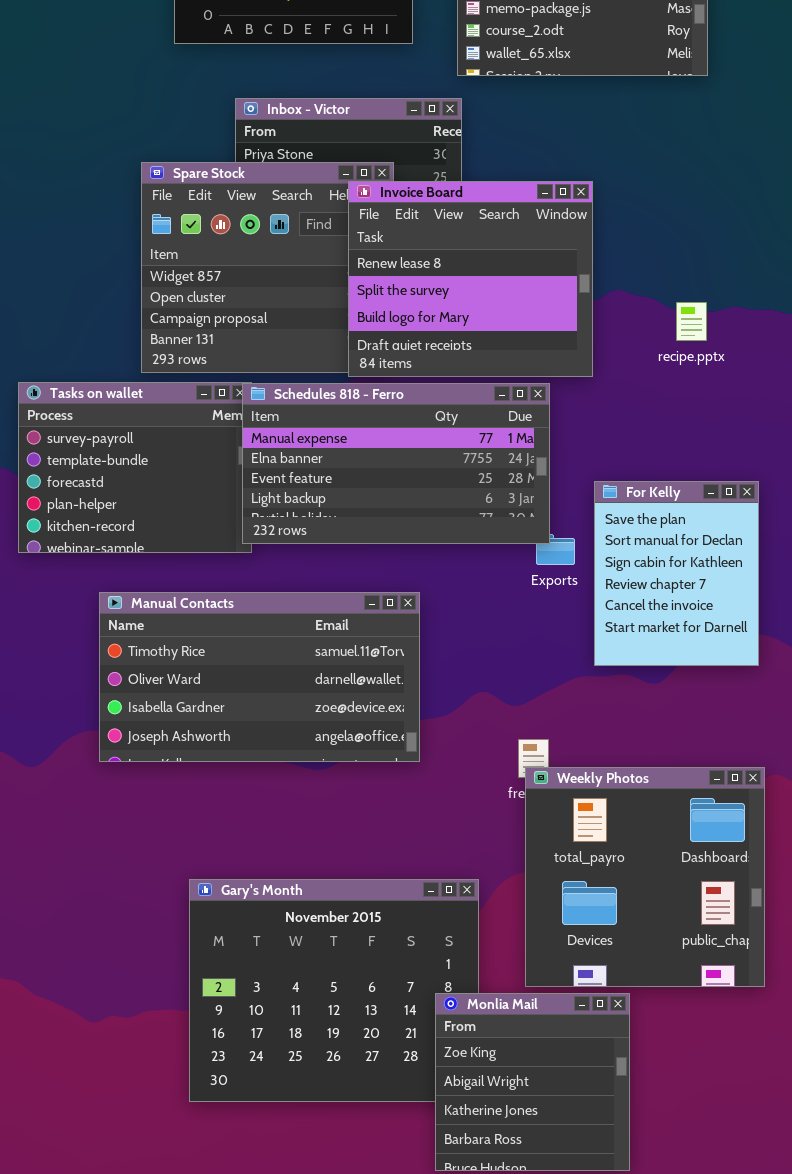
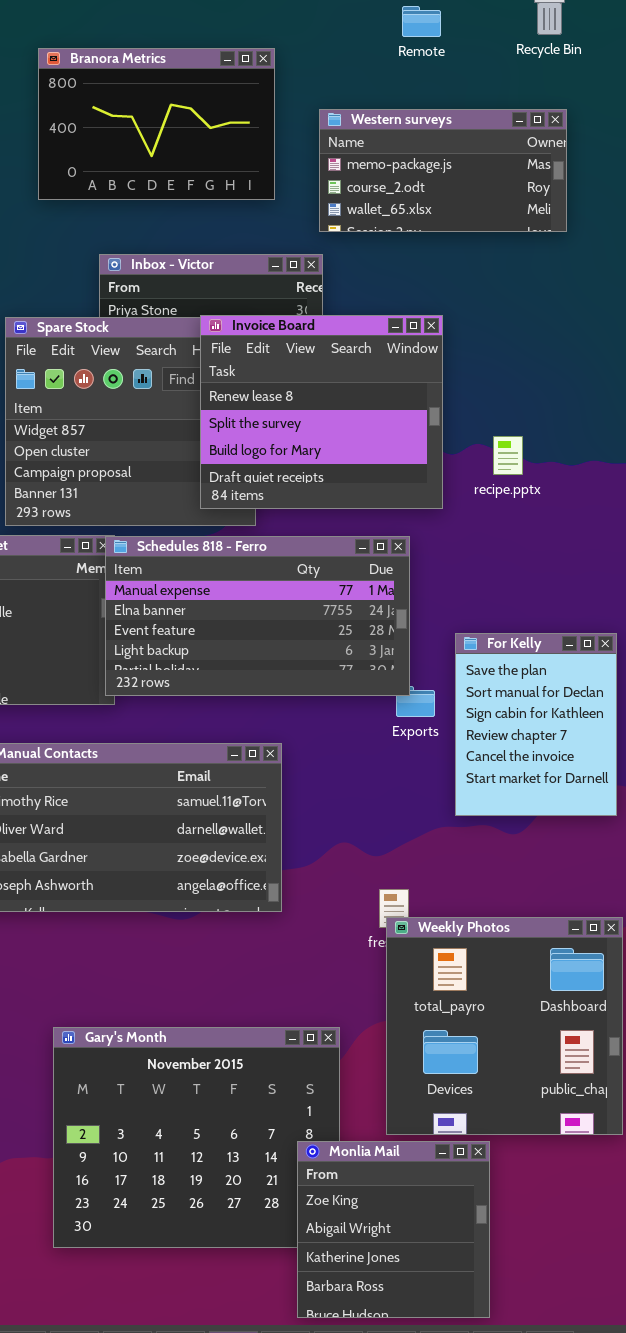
Invoice Board: [348,181,593,377] -> [200,315,443,509], moved
recipe.pptx: [676,302,707,341] -> [493,436,523,475], moved

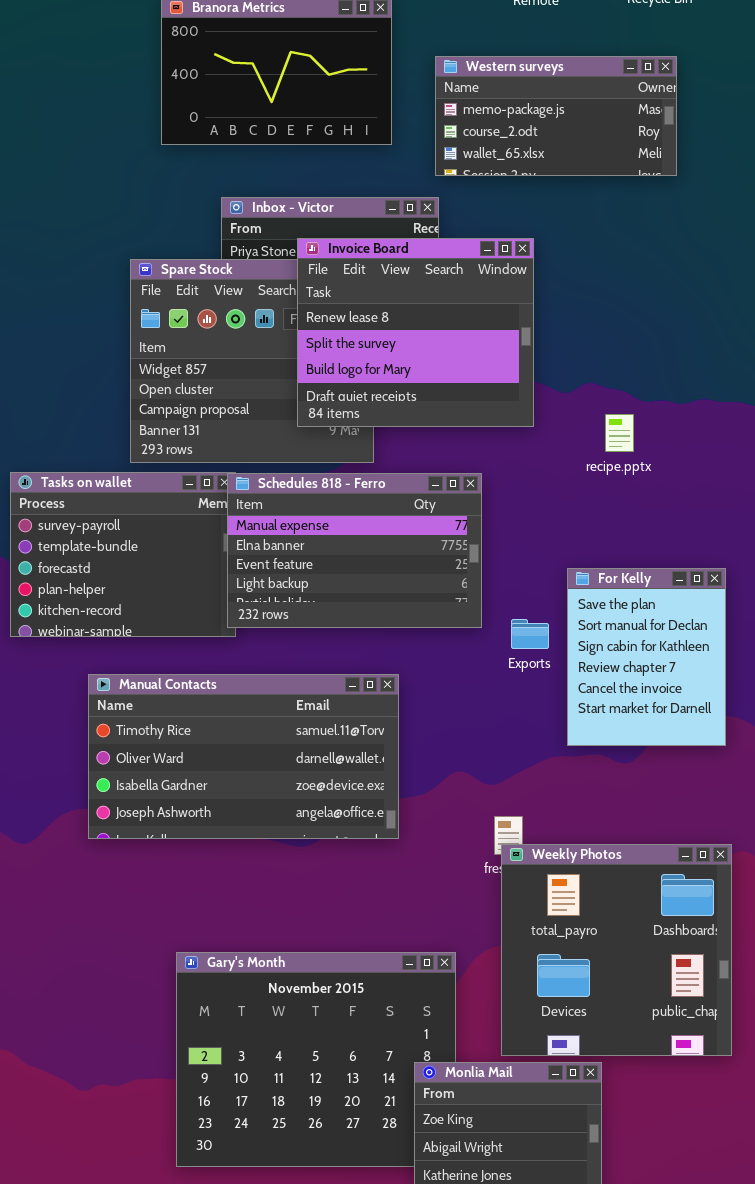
Invoice Board: [200,315,443,509] -> [297,238,534,427], moved
recipe.pptx: [493,436,523,475] -> [605,414,634,452], moved
Schedules 818 - Ferro: [105,536,410,696] -> [227,473,482,628], resized

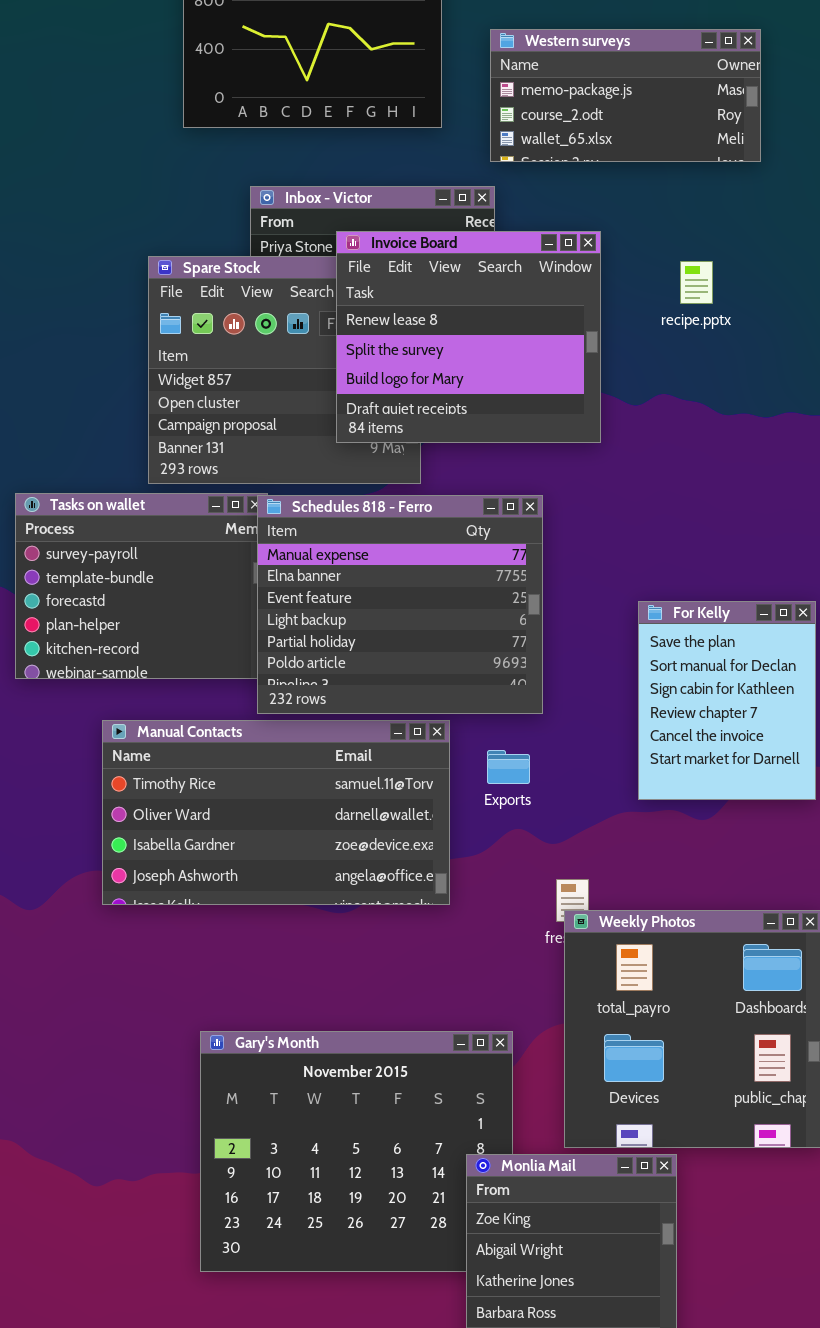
recipe.pptx: [605,414,634,452] -> [680,261,713,304], moved
Schedules 818 - Ferro: [227,473,482,628] -> [257,495,543,714], resized
Exports: [511,619,549,649] -> [487,750,530,784], moved

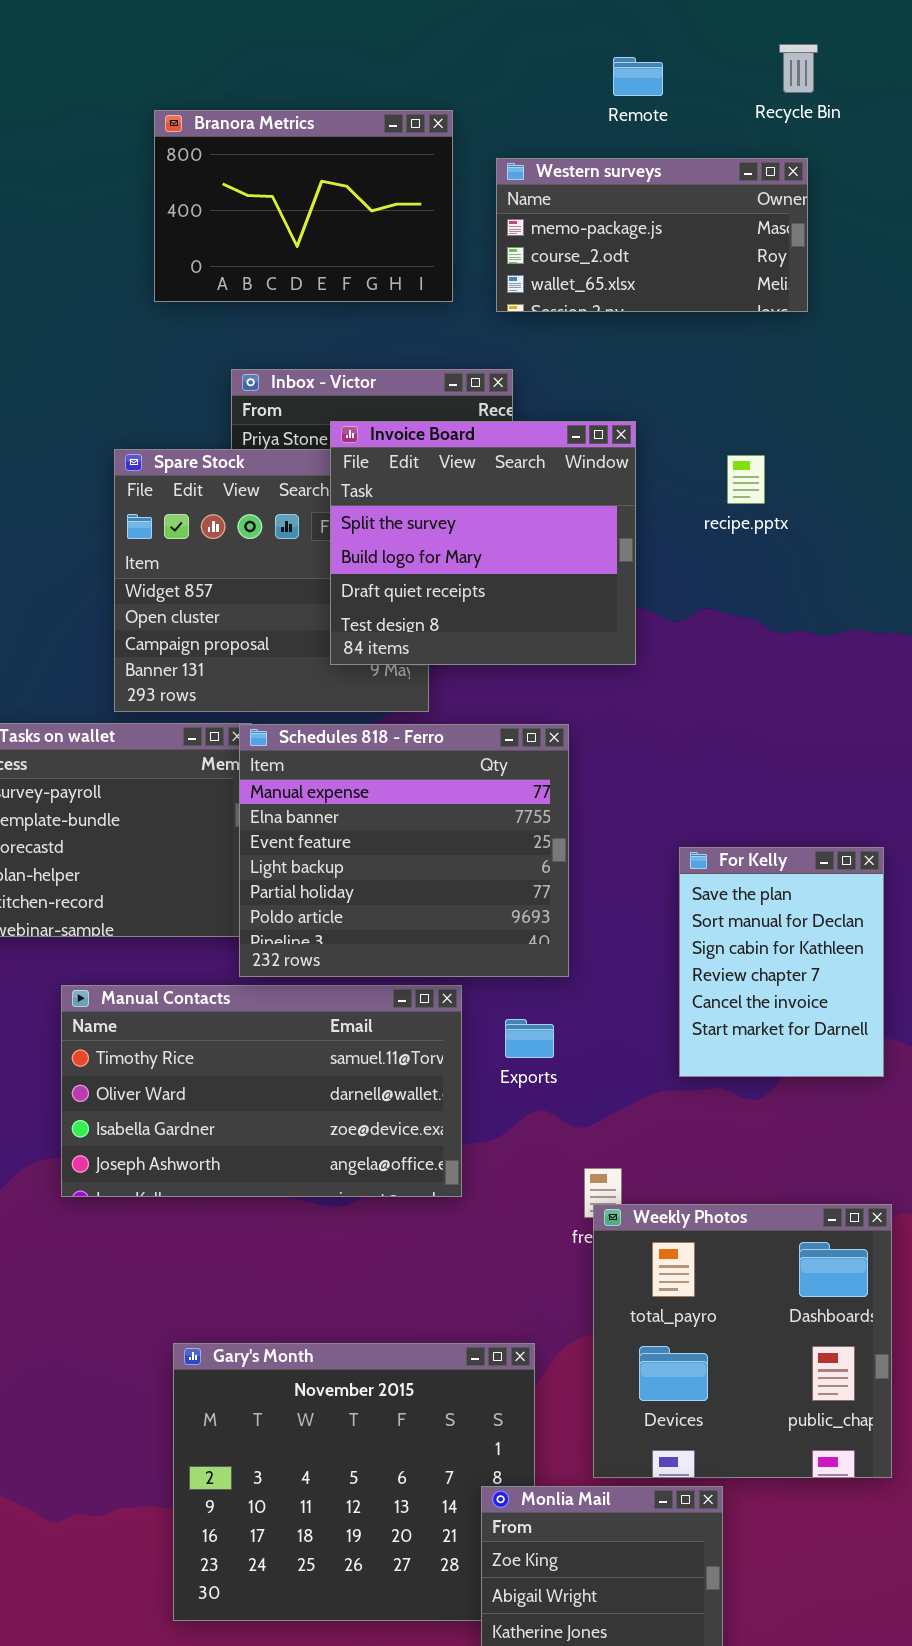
Western surveys: [490,29,761,162] -> [496,158,808,312], moved
Invoice Board: [336,231,601,443] -> [330,421,636,665], scrolled down 1 row

